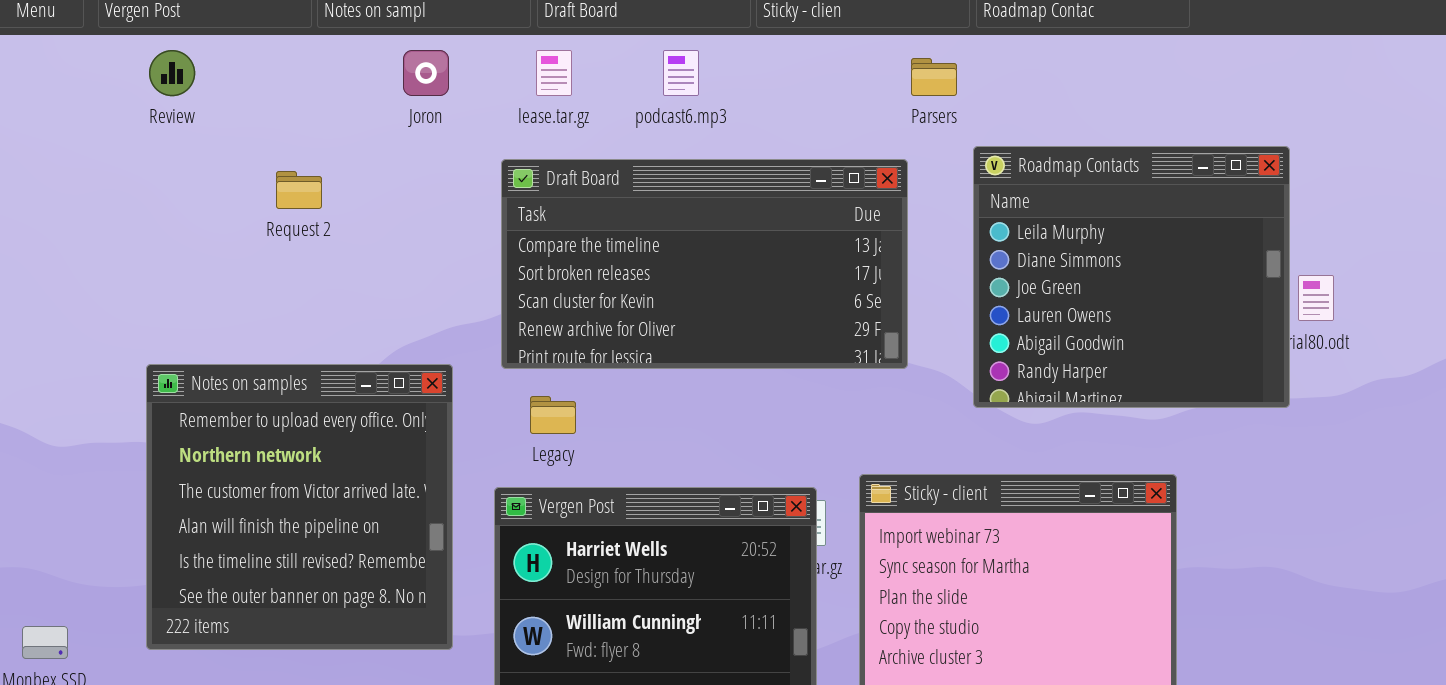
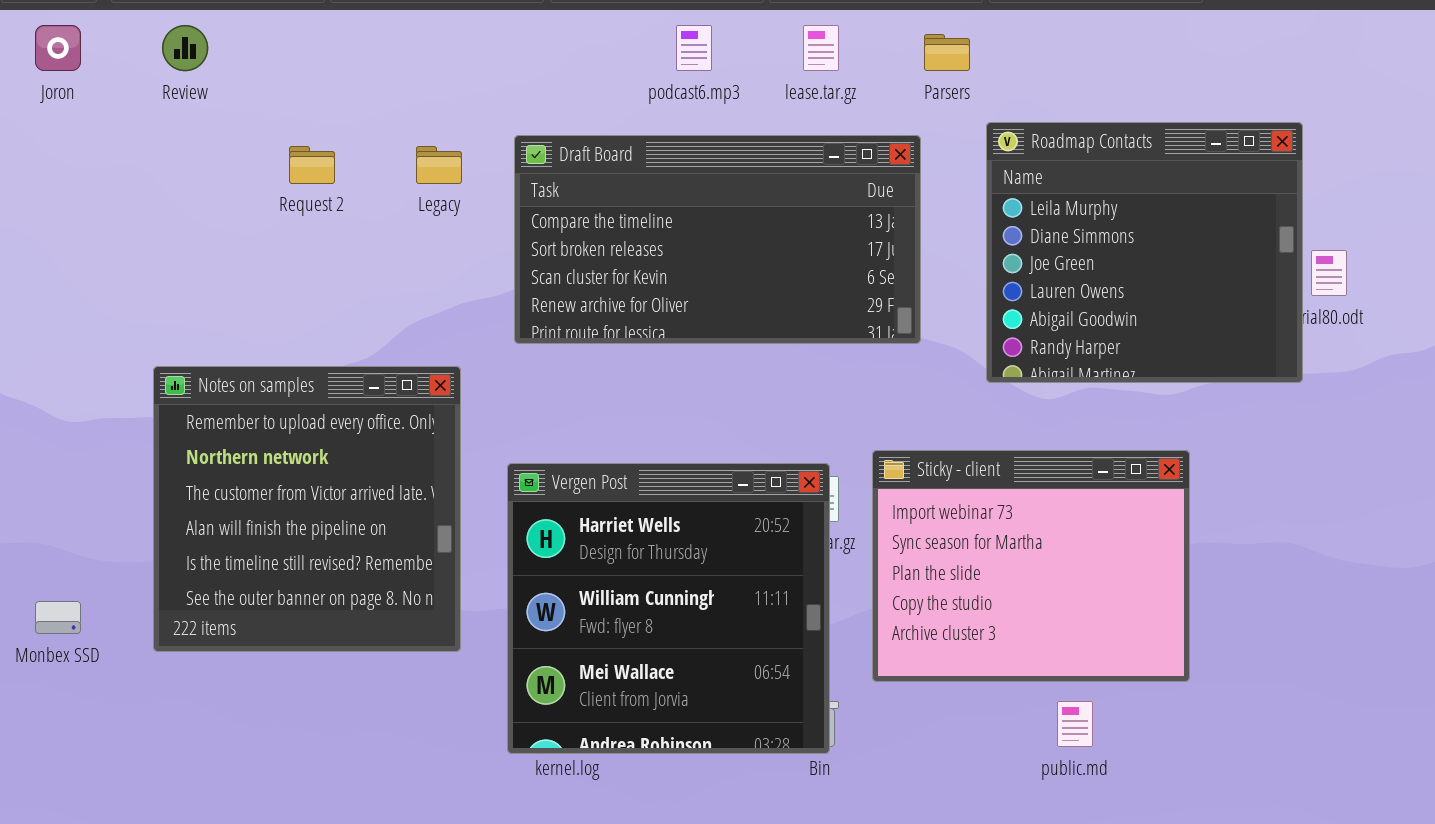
Joron: [403,50,449,96] -> [35,25,81,71], moved
lease.tar.gz: [536,50,572,96] -> [803,25,839,71], moved
Notes on samples: [146,364,453,650] -> [153,366,461,652], moved
Legacy: [530,396,576,434] -> [416,146,462,184], moved

